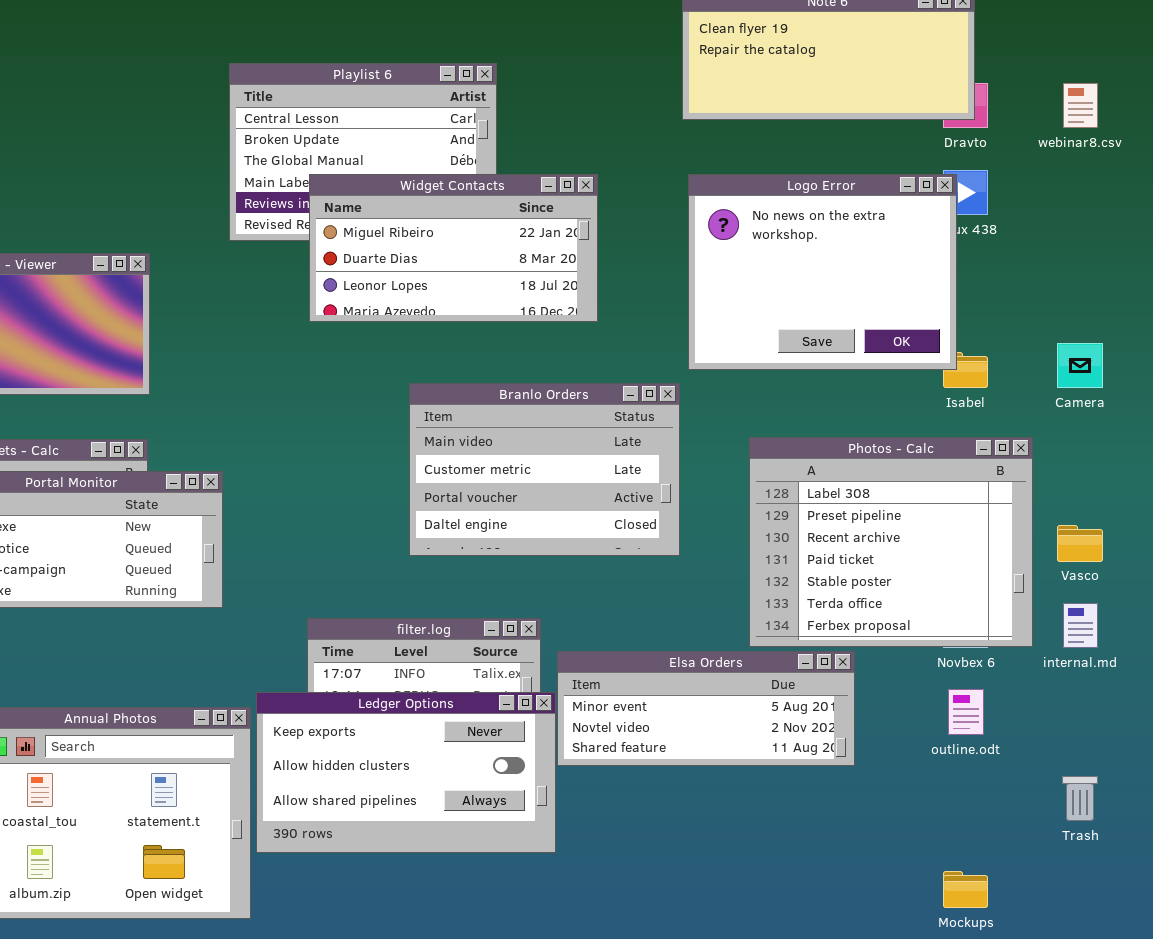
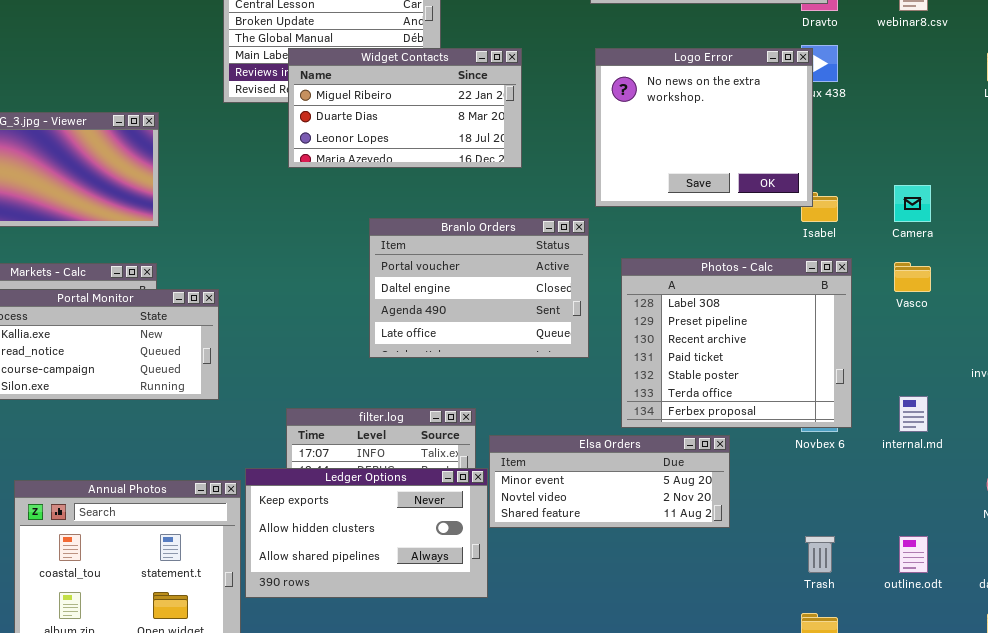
Branlo Orders: [409,383,680,556] -> [369,218,589,358], scrolled down 2 rows
Photos - Calc: [749,437,1033,647] -> [621,258,852,428], moved
Vasco: [1057,525,1103,562] -> [894,262,931,292], moved
outline.odt: [948,689,984,735] -> [899,536,928,573], moved
Trash: [1062,776,1098,821] -> [805,536,835,573], moved

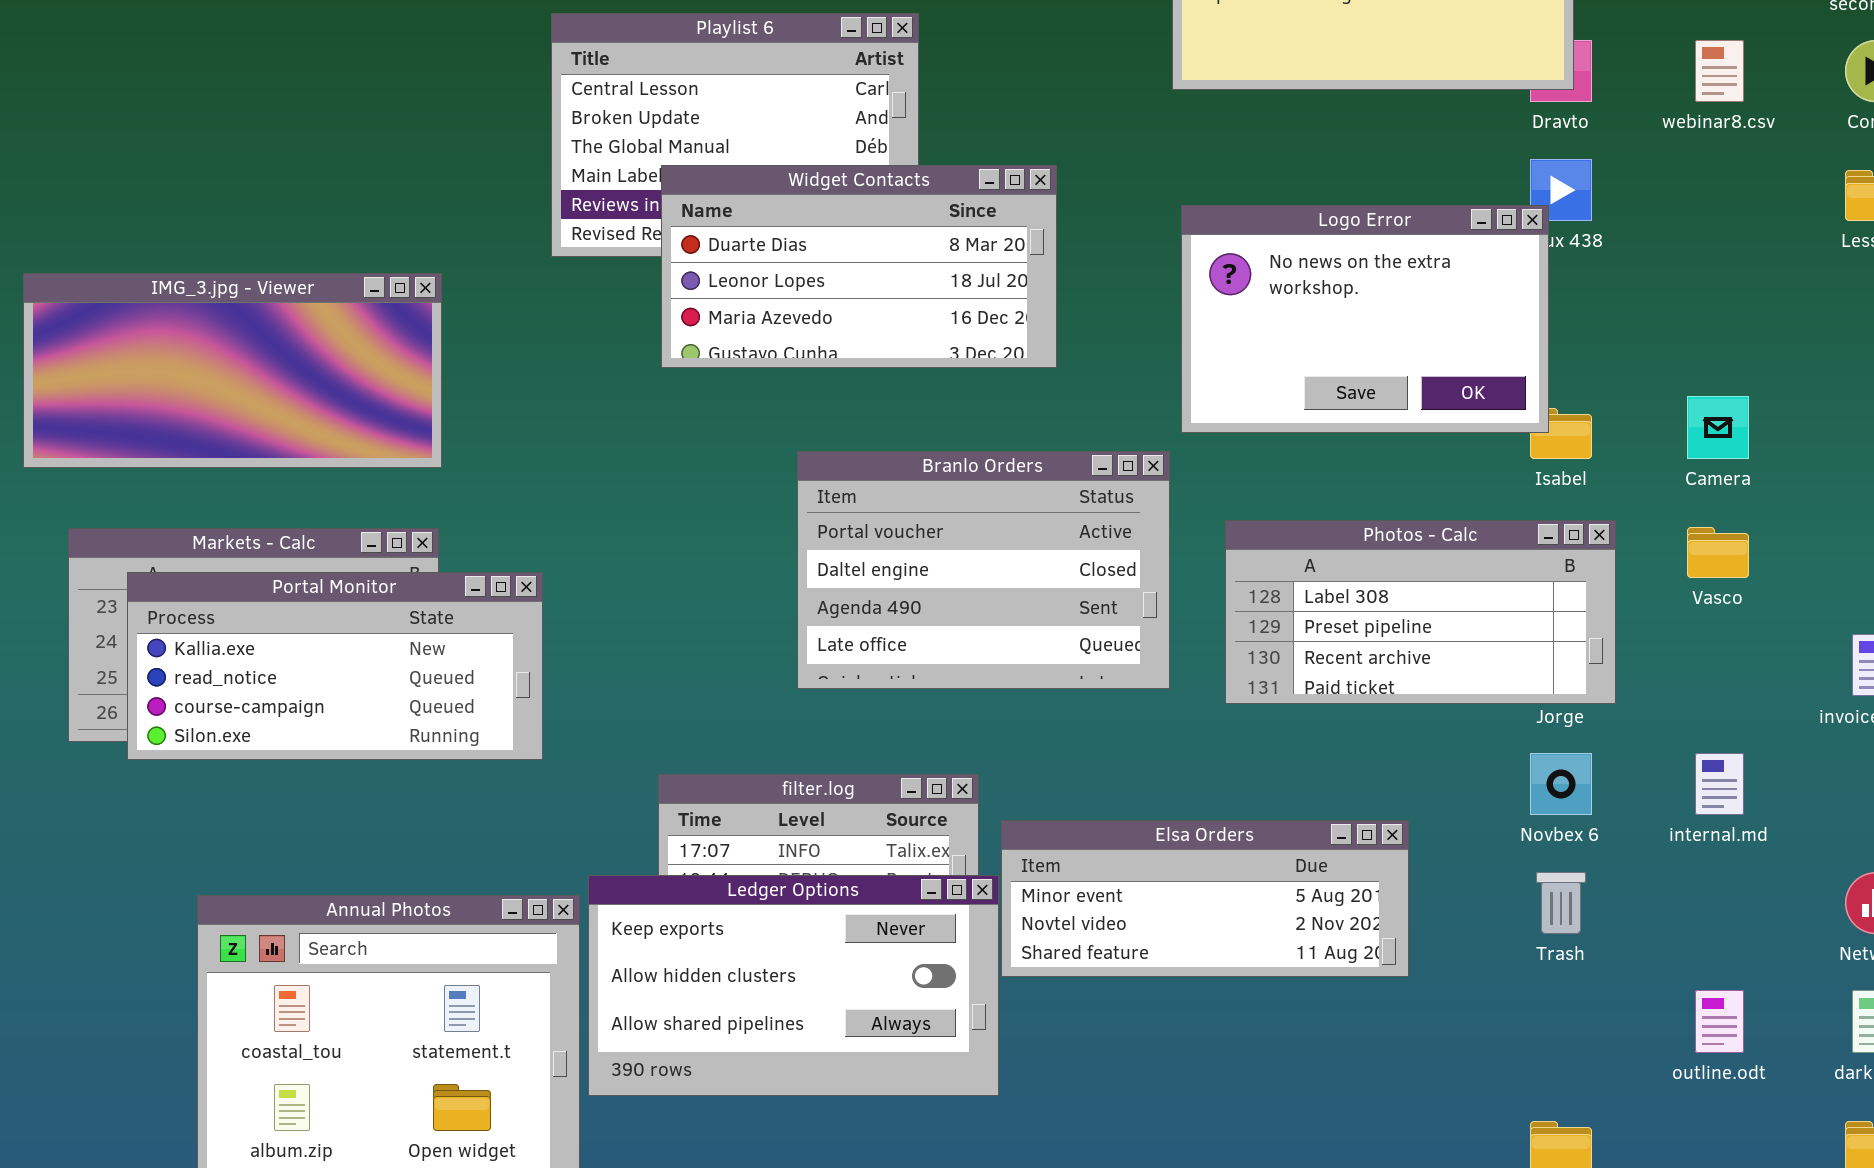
Widget Contacts: [288,48,522,168] -> [661,165,1057,368], scrolled down 1 row
Logo Error: [595,48,813,207] -> [1181,205,1549,433], resized
Photos - Calc: [621,258,852,428] -> [1225,520,1616,704], resized
Trash: [805,536,835,573] -> [1536,872,1586,934], moved

